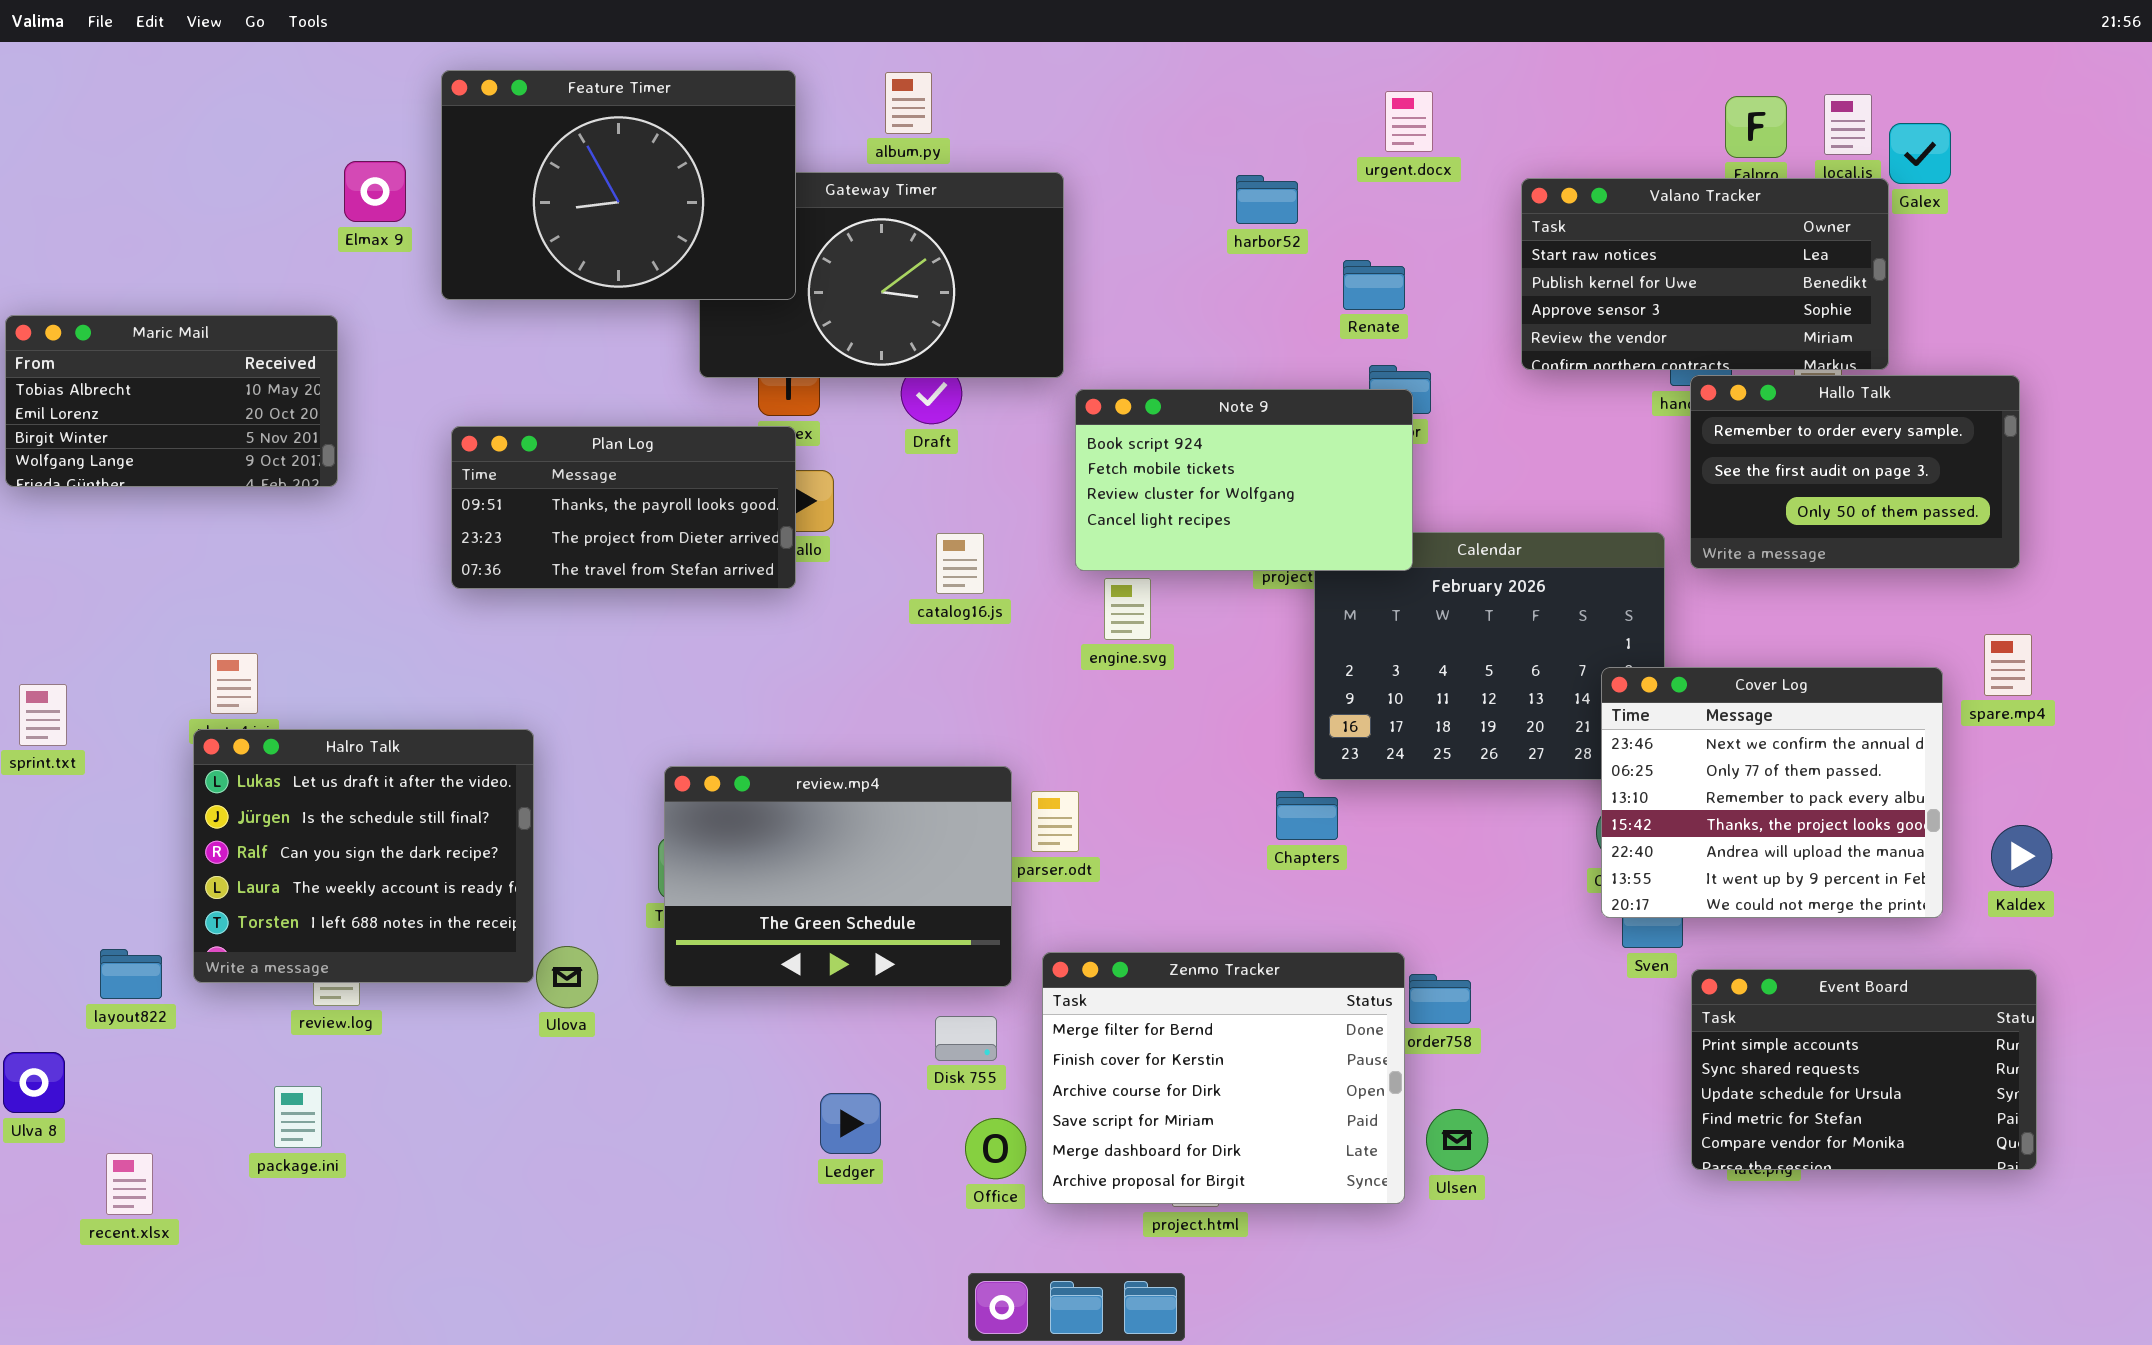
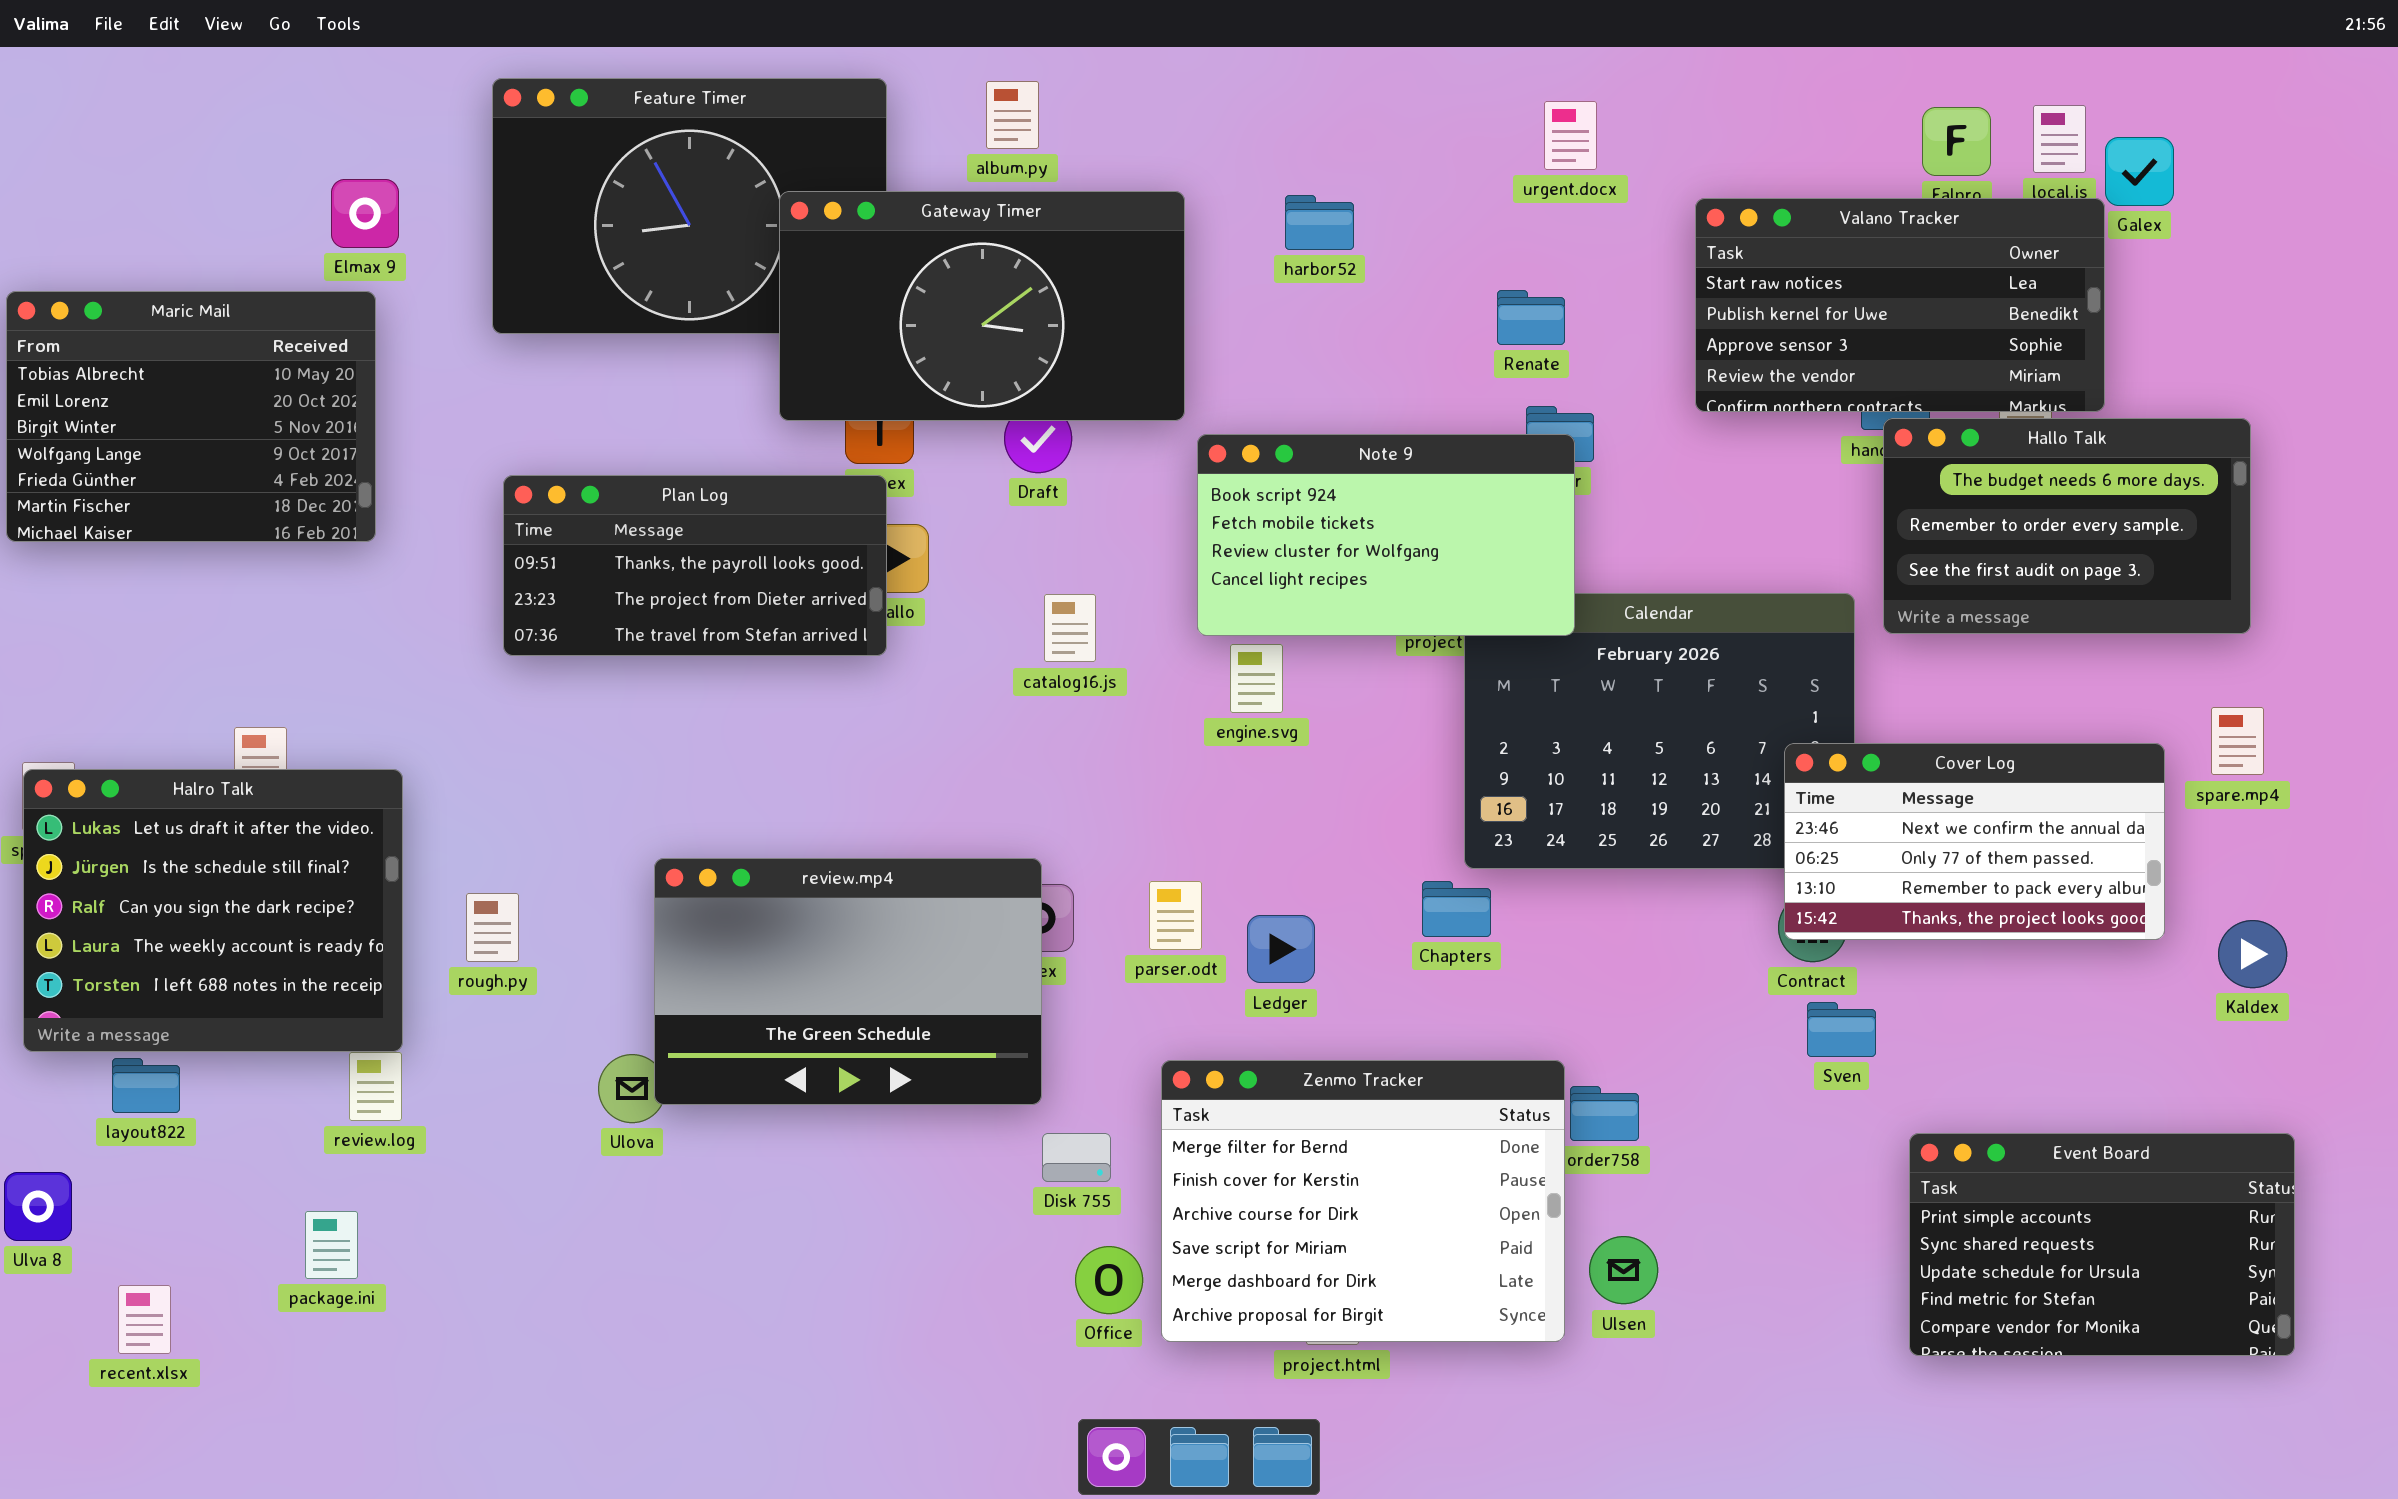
Elmax 9: [344,161,406,222] -> [331,179,399,248], moved
Gateway Timer: [699,172,1064,378] -> [779,191,1185,421], raised
harbor52: [1236,175,1298,224] -> [1285,195,1354,250], moved
Maric Mail: [5,315,338,487] -> [6,291,376,542], resized
Hallo Talk: [1690,375,2020,569] -> [1883,418,2251,634], scrolled up 1 row
Cover Log: [1601,667,1943,918] -> [1784,743,2165,940], resized
Halro Talk: [193,729,534,983] -> [23,769,403,1052], moved
review.mp4: [664,766,1012,987] -> [654,858,1042,1105], moved
Event Board: [1691,969,2037,1170] -> [1909,1133,2295,1356], moved
Ledger: [820,1093,881,1154] -> [1247,915,1315,983], moved

